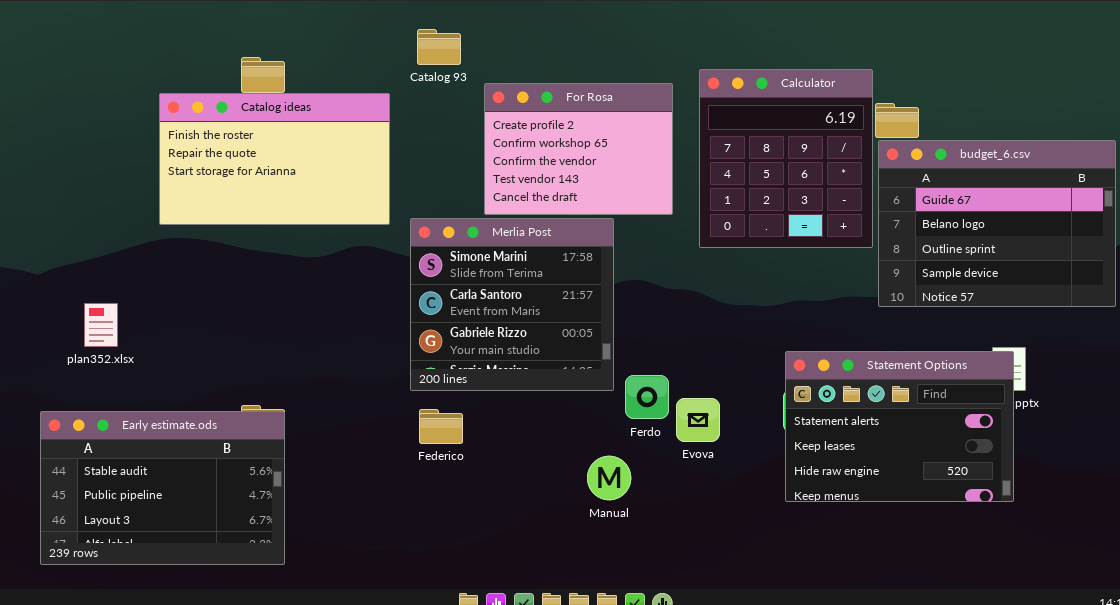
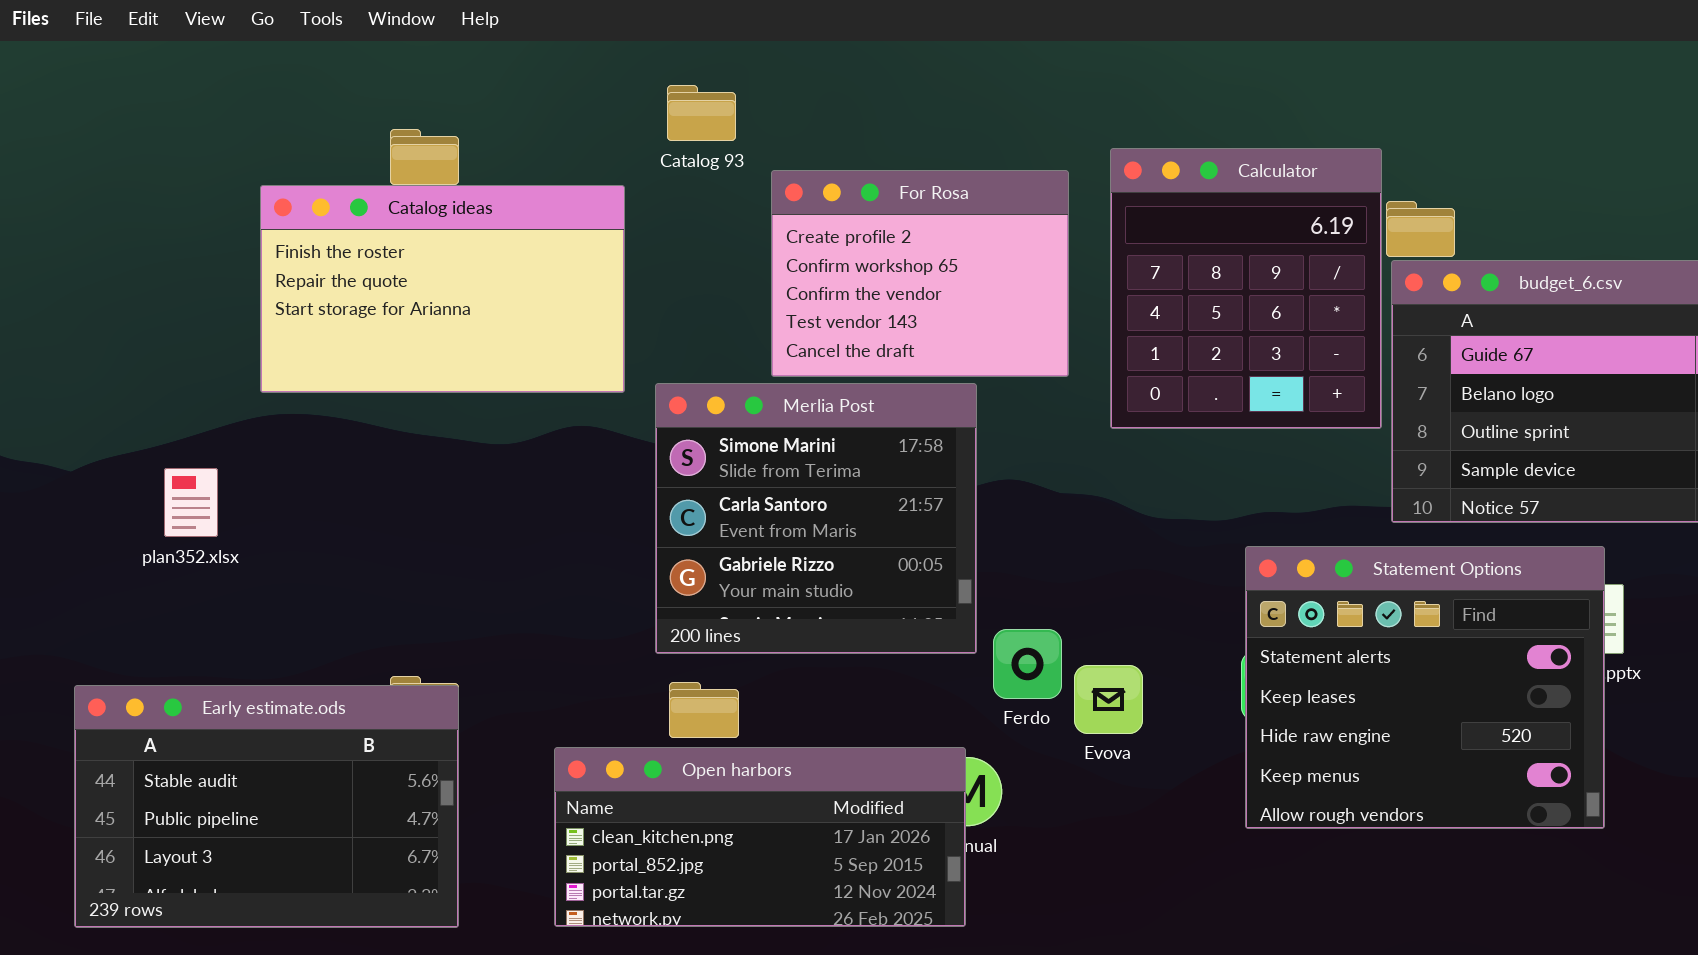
plan352.xlsx: [84,303,118,347] -> [164,468,218,537], moved
Statement Options: [785,351,1014,502] -> [1245,546,1605,829], resized
Open harbors: none -> [554,747,966,927], opened

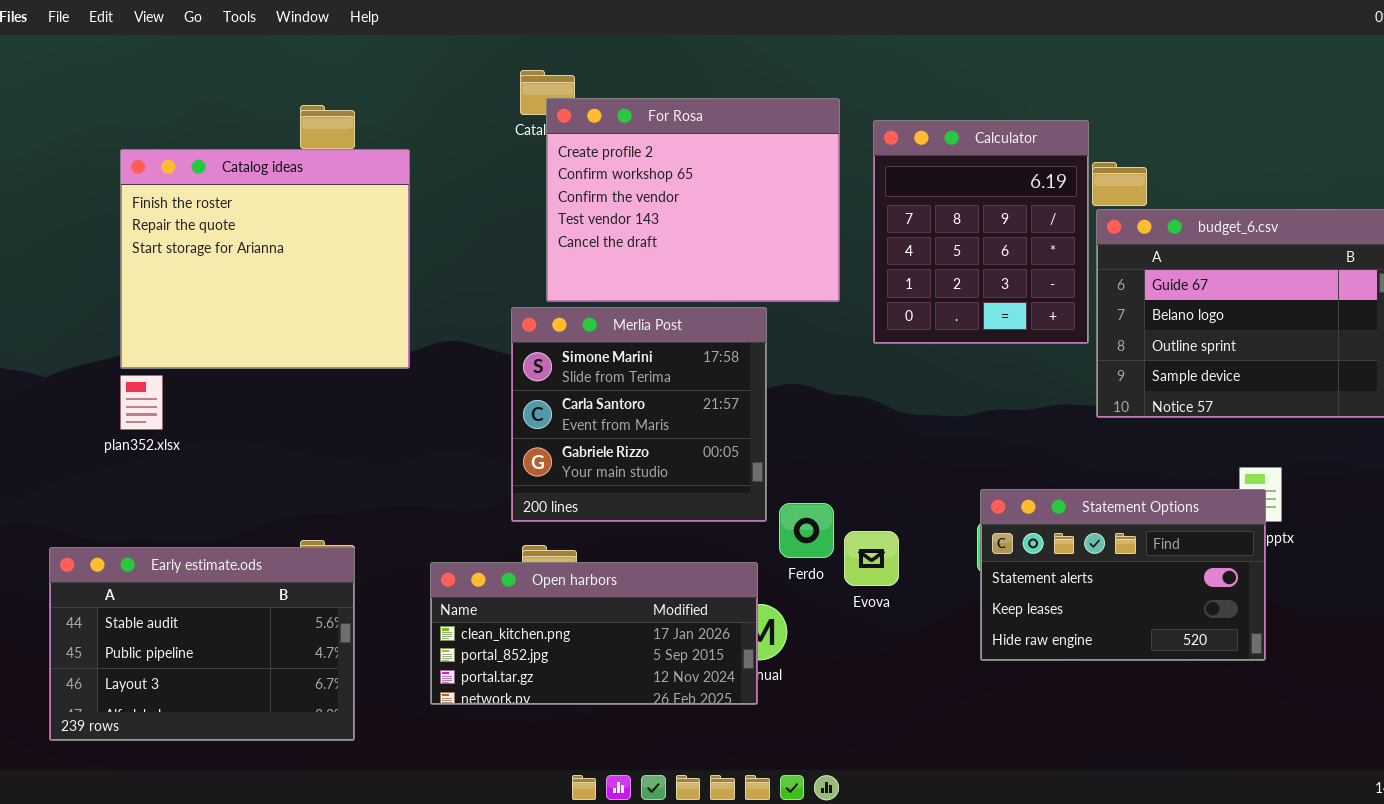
For Rosa: [771,170,1069,377] -> [546,98,840,302], resized
Catalog ideas: [260,185,625,393] -> [120,149,410,369], moved, resized
Statement Options: [1245,546,1605,829] -> [980,489,1266,661], resized
Open harbors: [554,747,966,927] -> [430,562,758,705], moved

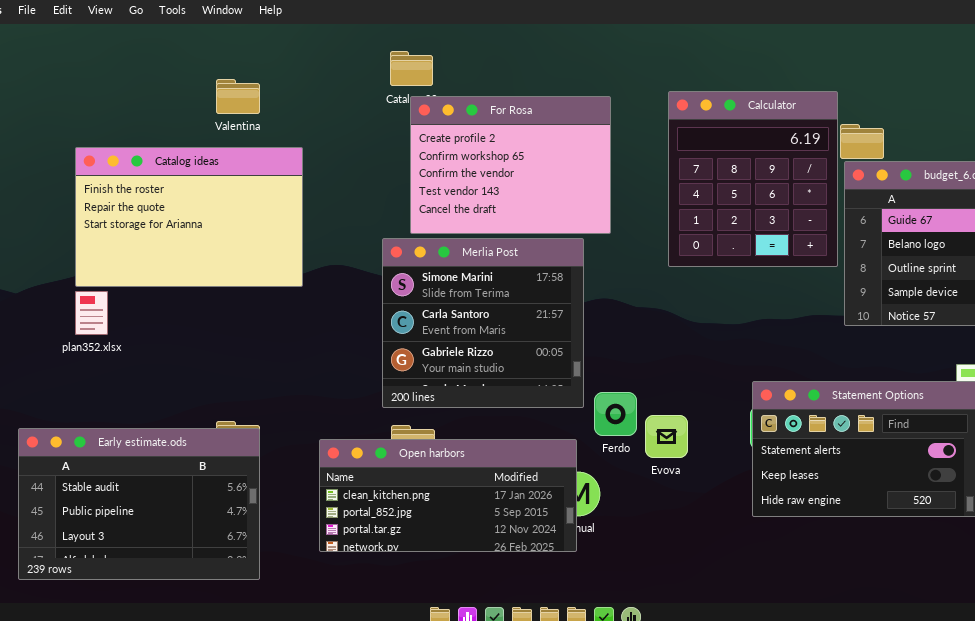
For Rosa: [546,98,840,302] -> [410,96,611,234], resized
Catalog ideas: [120,149,410,369] -> [75,147,303,287], resized

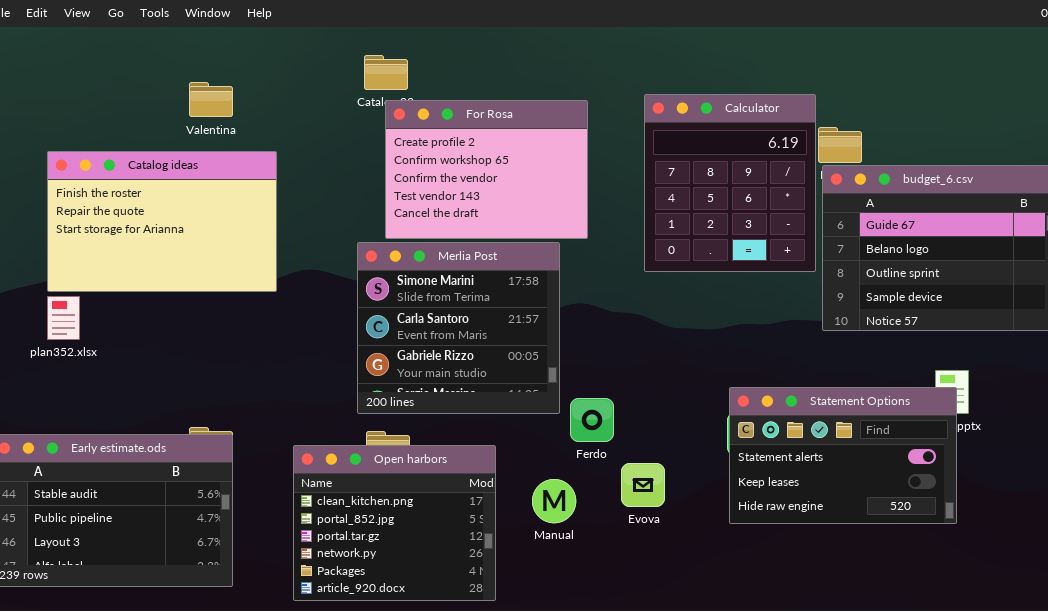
Evova: [645,415,688,458] -> [621,463,665,507], moved
Open harbors: [319,439,577,552] -> [293,445,496,601], resized

